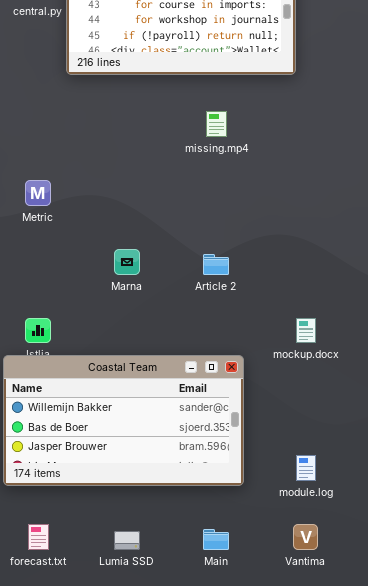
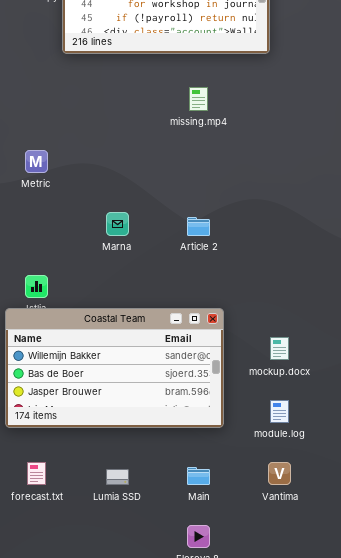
mockup.docx: [296,318,316,343] -> [270,337,289,360], moved

